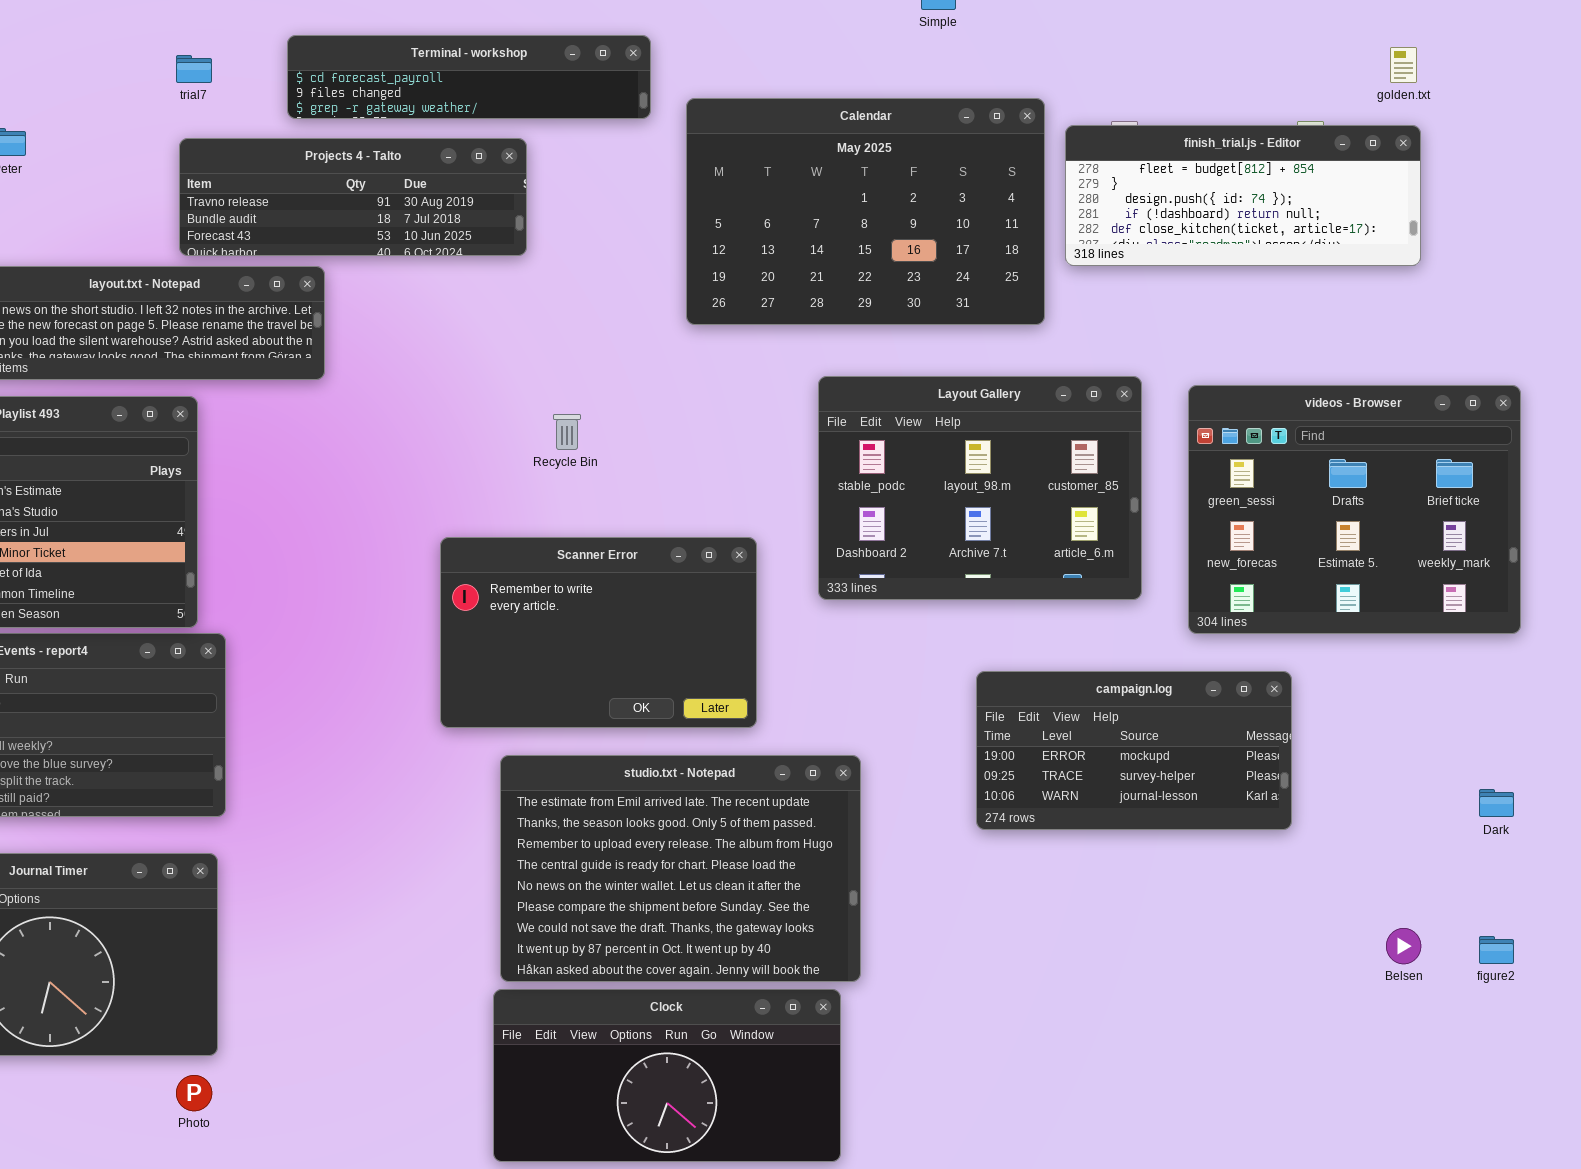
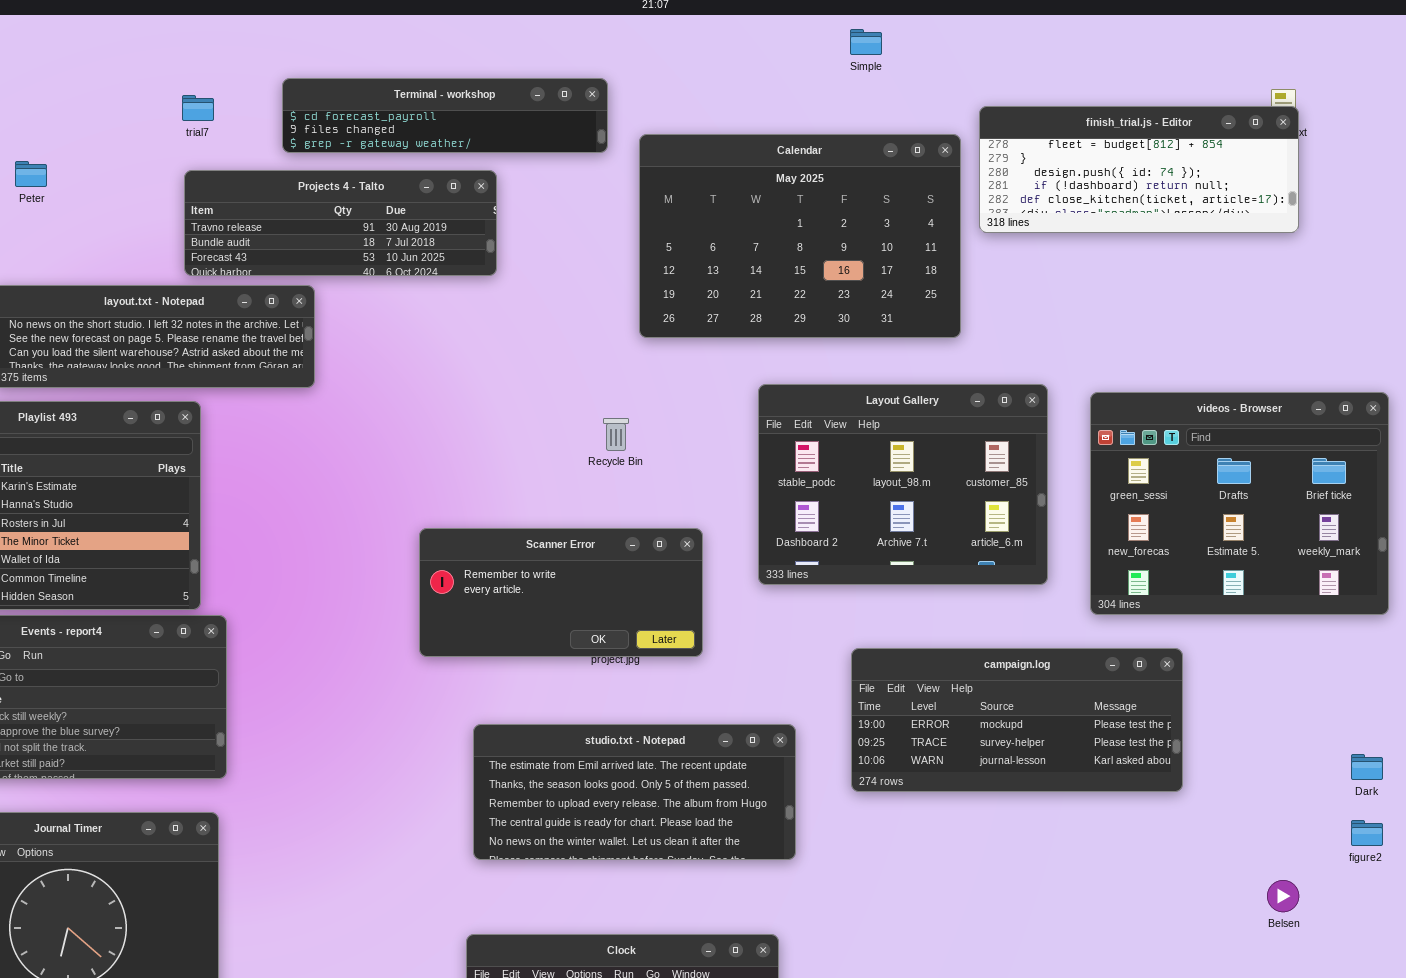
finish_trial.js - Editor: [1065,125,1421,266] -> [979,106,1299,233], moved
Recycle Bin: [553,414,581,450] -> [603,418,629,451], moved
Scanner Error: [440,537,757,728] -> [419,528,703,657], resized
campaign.log: [976,671,1292,830] -> [851,648,1183,792], resized
studio.txt - Notepad: [500,755,861,982] -> [473,724,796,860], resized
figure2: [1479,936,1514,964] -> [1351,820,1383,846], moved

